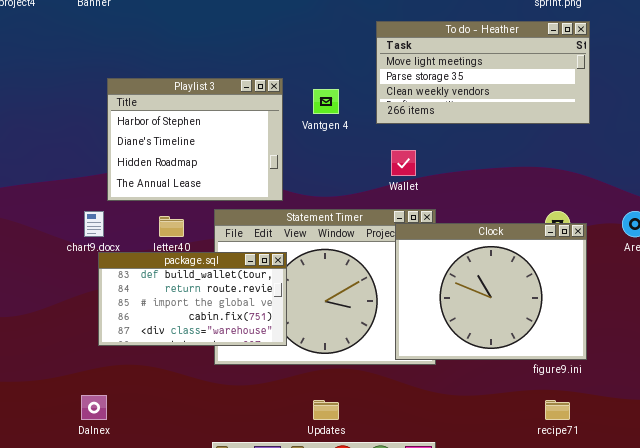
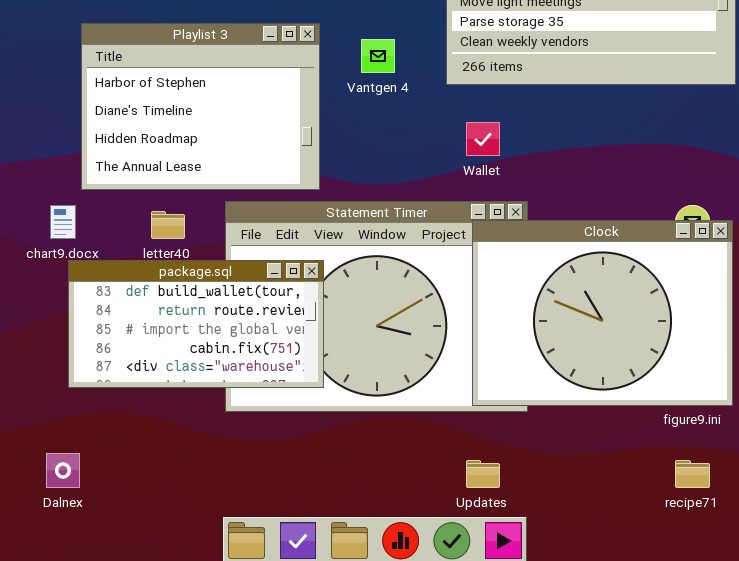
Updates: [313,400,339,420] -> [466,460,500,488], moved

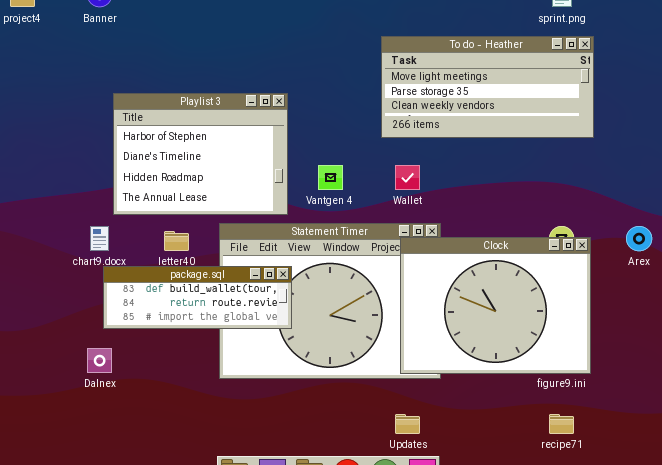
Vantgen 4: [361,39,395,73] -> [318,165,343,190], moved
package.sql: [68,260,324,388] -> [103,266,292,329], resized
Dalnex: [46,453,80,488] -> [87,348,112,373], moved

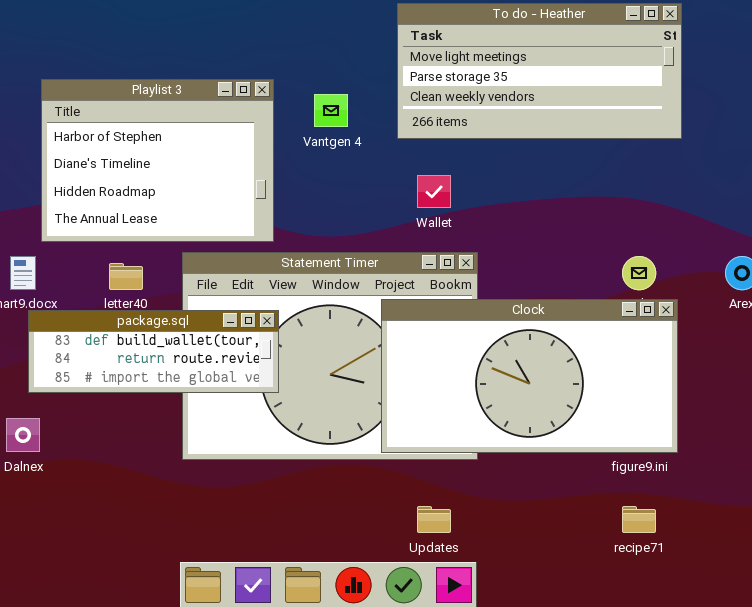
Vantgen 4: [318,165,343,190] -> [314,94,348,127], moved
Clock: [400,237,591,374] -> [381,299,678,453], resized

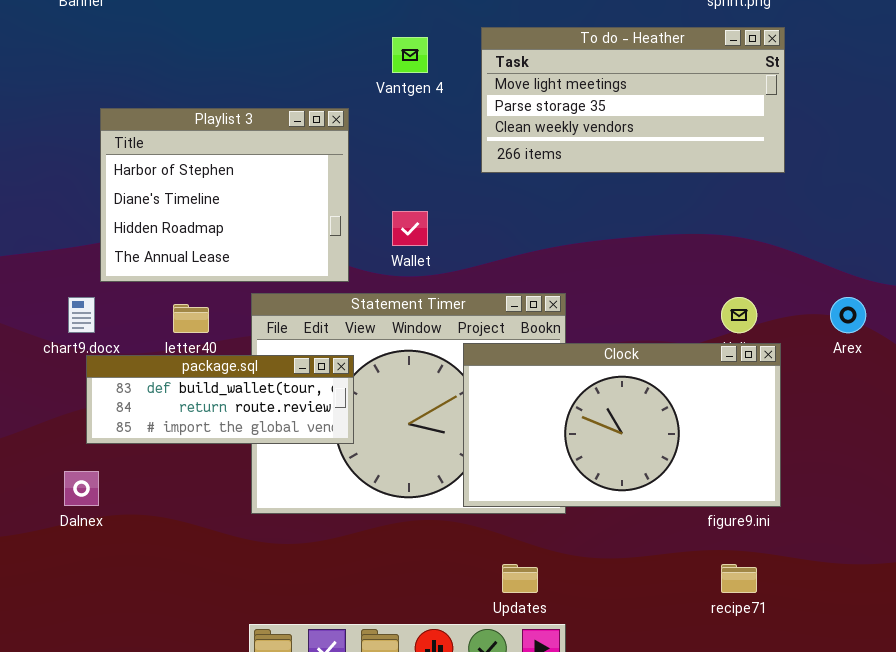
Vantgen 4: [314,94,348,127] -> [392,37,428,73], moved
Wallet: [417,175,451,208] -> [392,211,428,246], moved

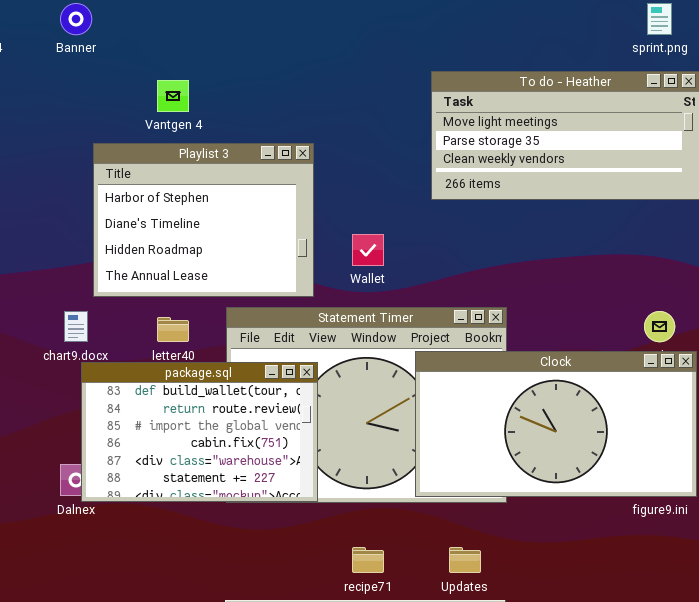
Vantgen 4: [392,37,428,73] -> [157,80,189,112], moved
package.sql: [86,355,354,444] -> [81,362,318,502], resized
recipe71: [721,564,757,593] -> [352,547,384,573], moved

